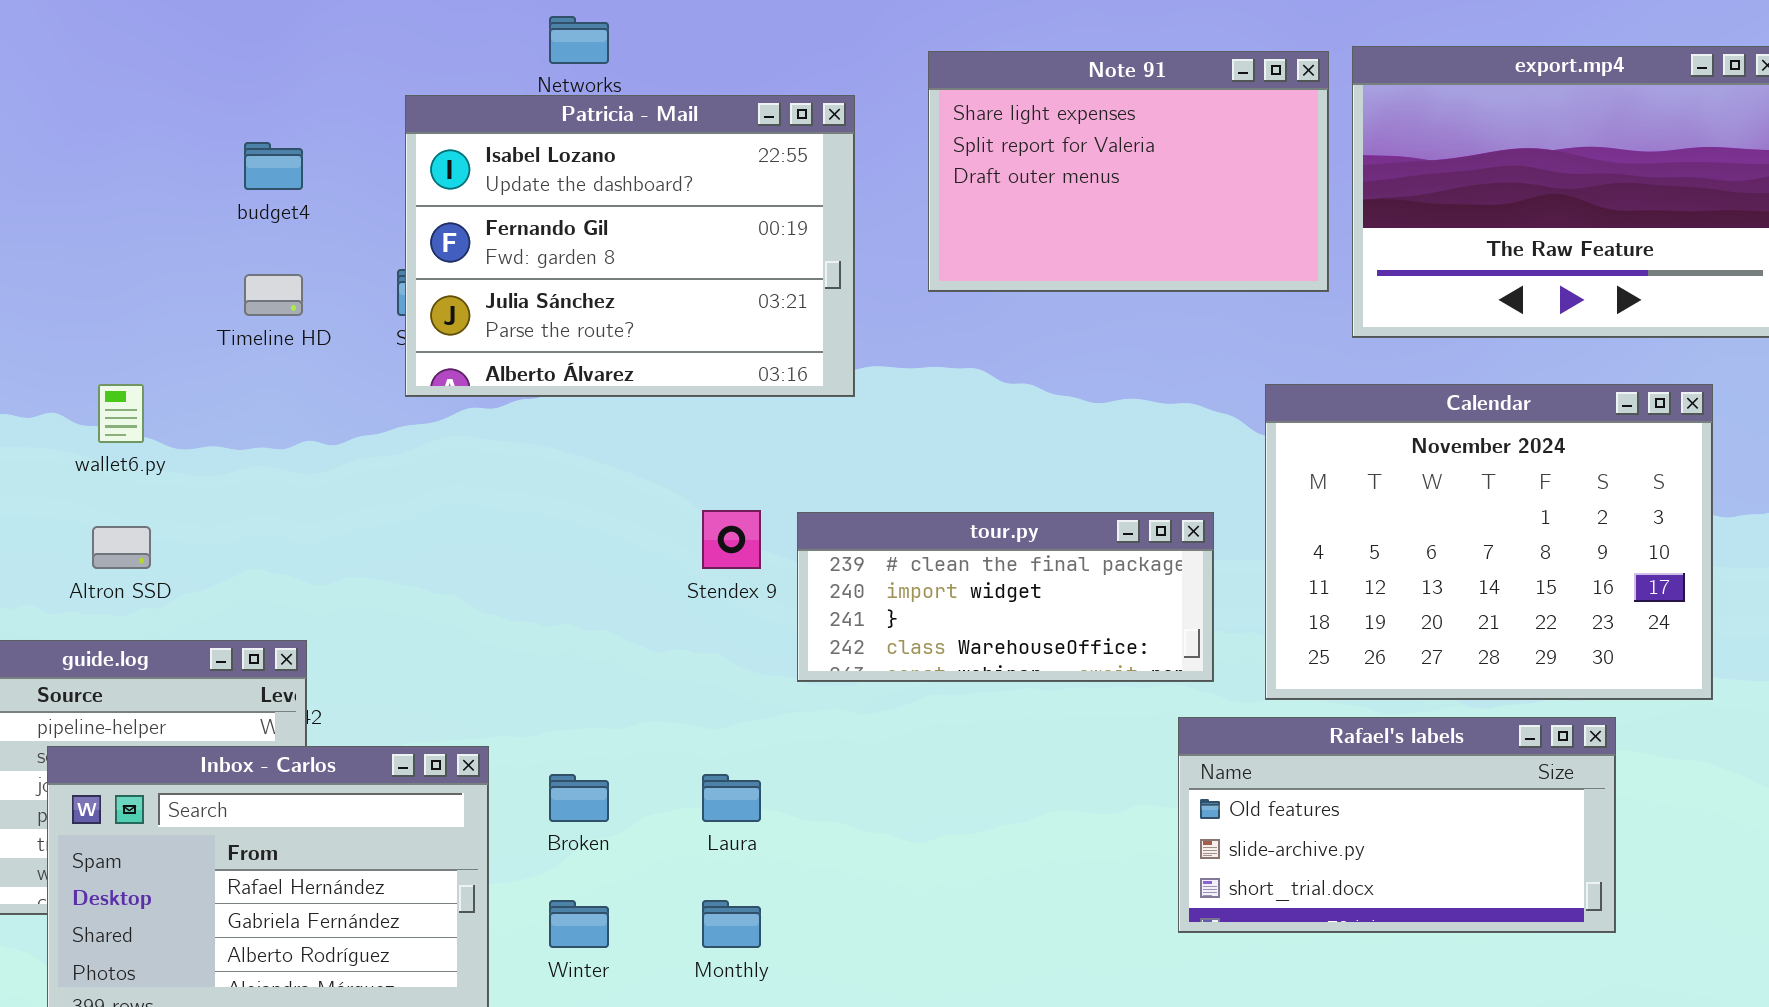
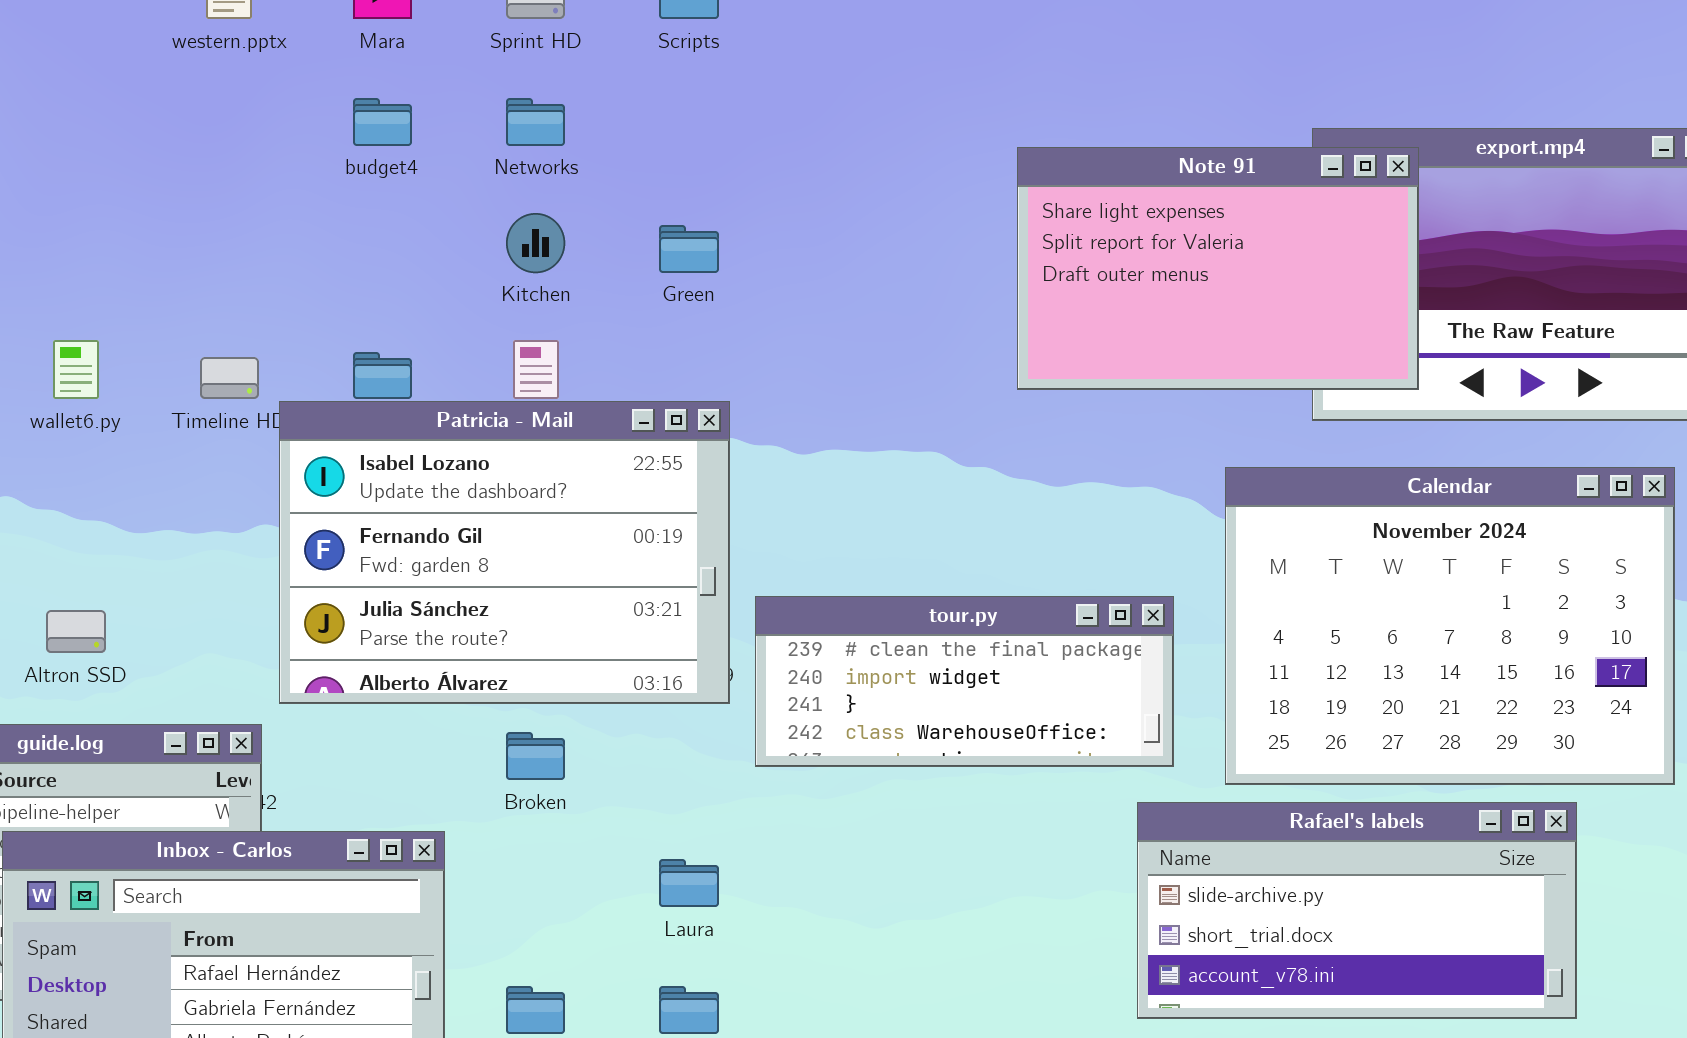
Note 91: [928,51,1329,292] -> [1017,147,1419,390], moved
Patricia - Mail: [405,95,855,397] -> [279,401,730,704], moved
budget4: [244,142,303,190] -> [353,98,412,146], moved
wallet6.py: [98,384,144,443] -> [53,340,99,399], moved
Rafael's labels: [1178,717,1616,933] -> [1137,802,1577,1019], scrolled down 1 row
Broken: [549,774,609,822] -> [506,732,565,780], moved

